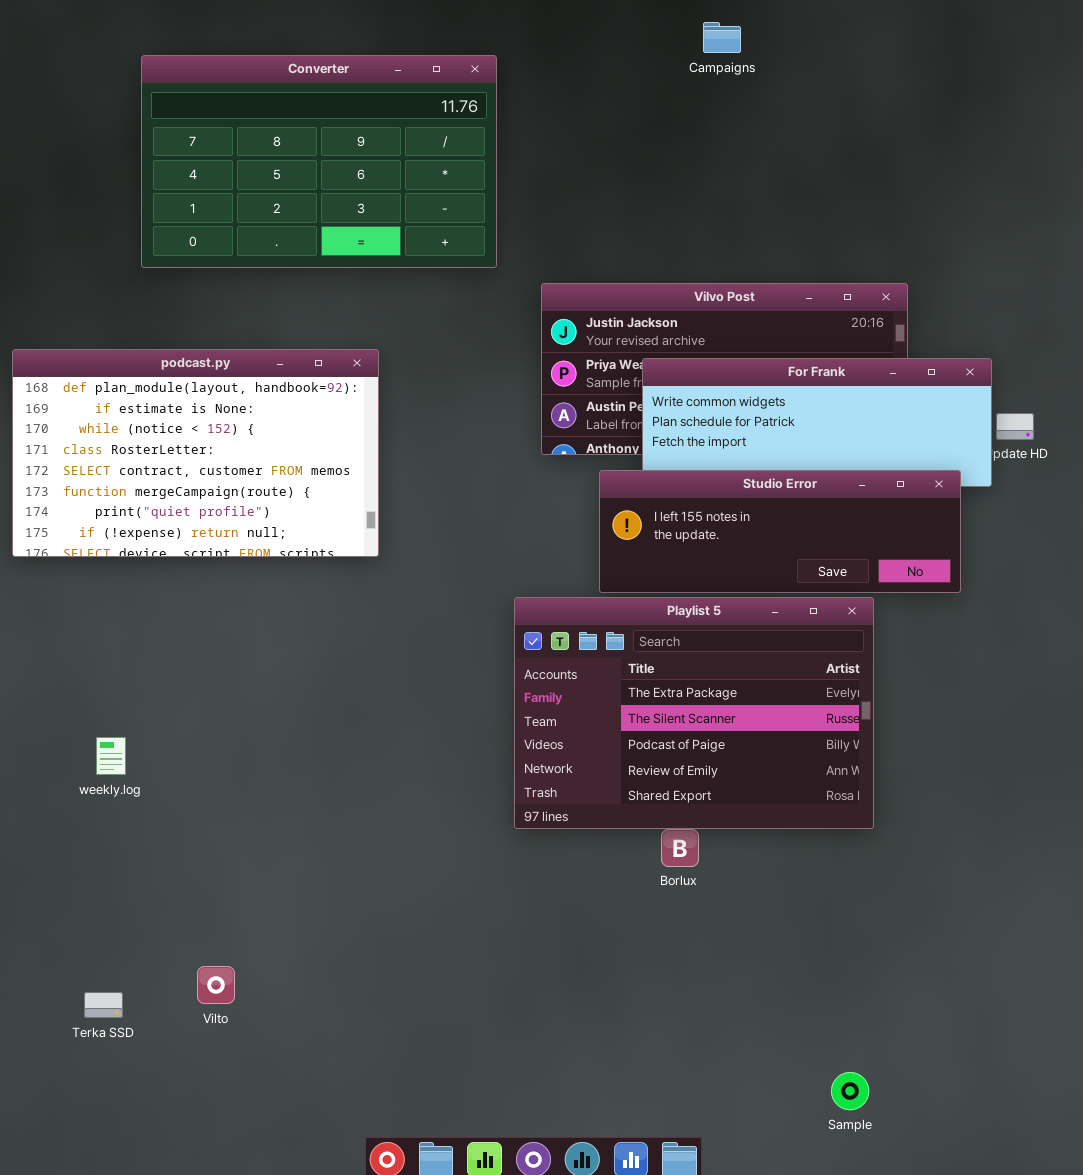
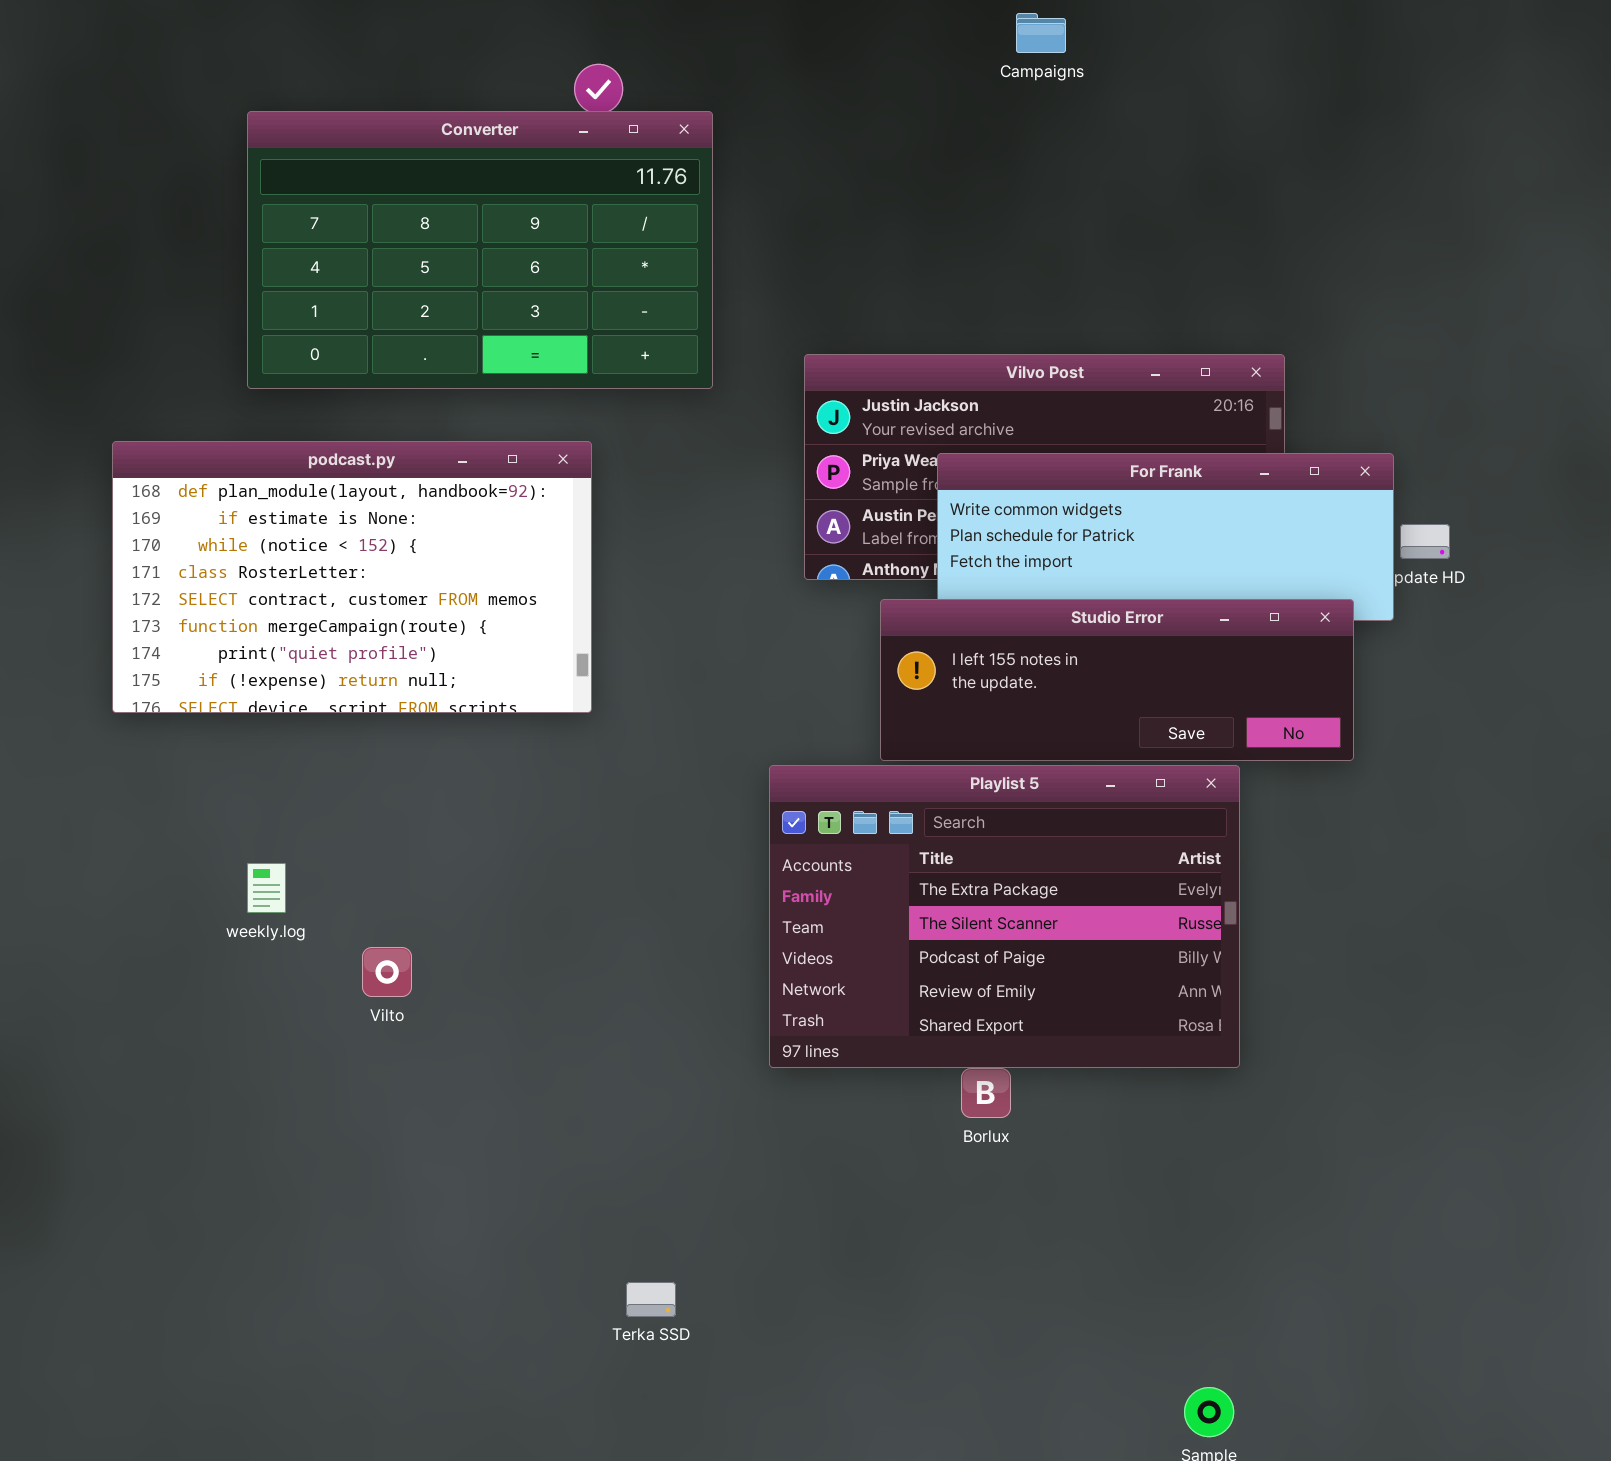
Converter: [141,55,497,268] -> [247,111,713,389], moved
weekly.log: [96,737,126,775] -> [247,863,286,913], moved
Vilto: [197,966,235,1004] -> [362,947,412,997], moved
Terka SSD: [84,992,123,1018] -> [626,1282,676,1317], moved

